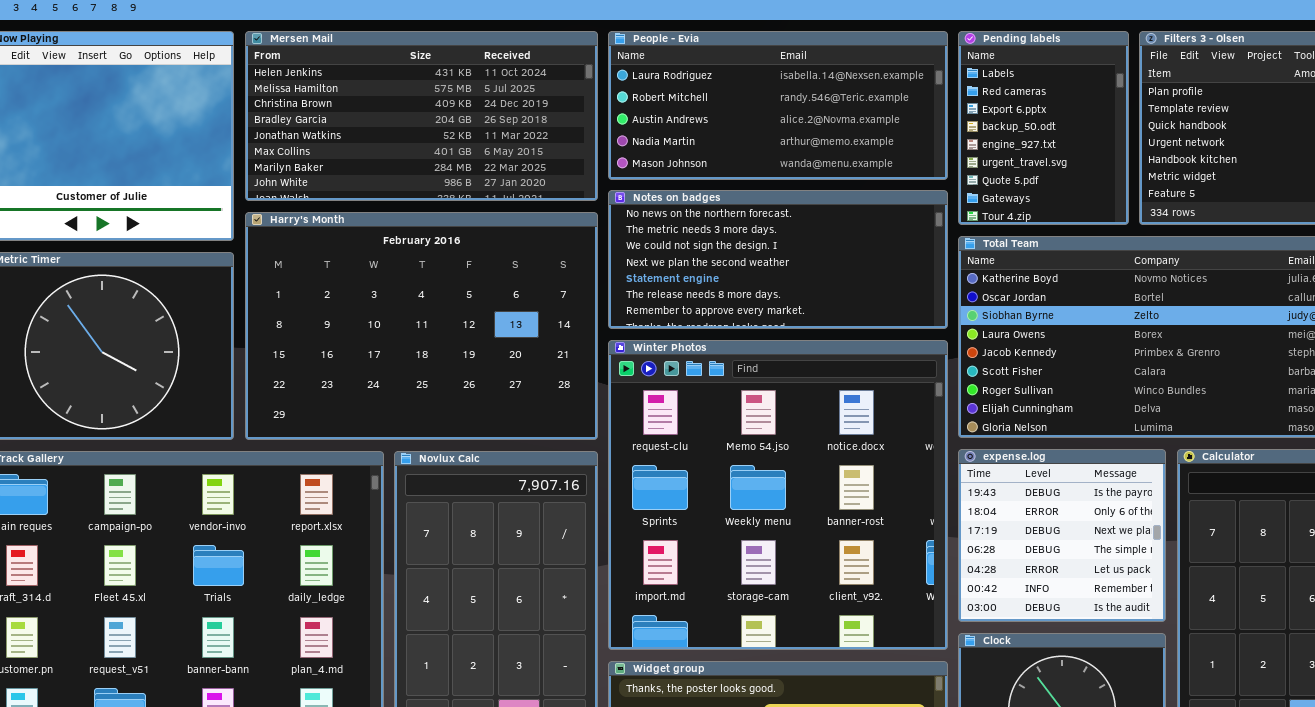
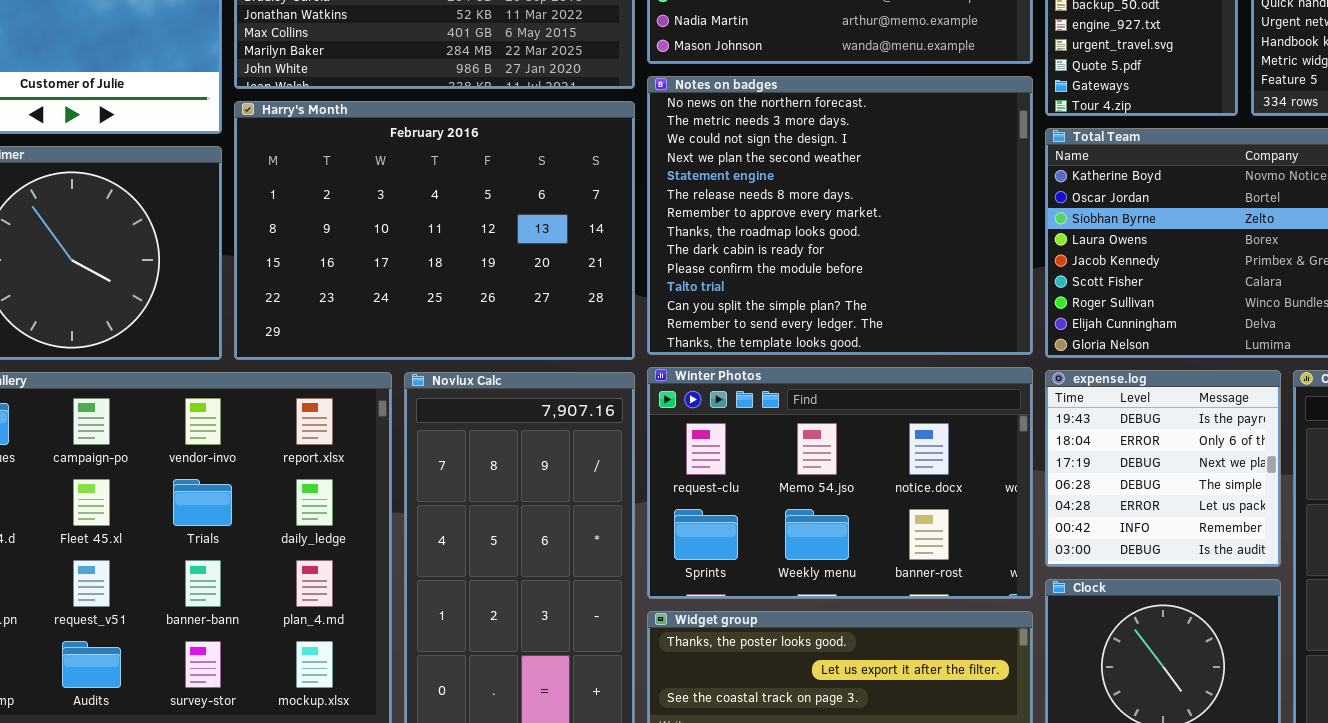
Notes on badges: [608,190,948,329] -> [647,76,1033,355], resized
Winter Photos: [608,340,948,650] -> [647,367,1033,599], resized

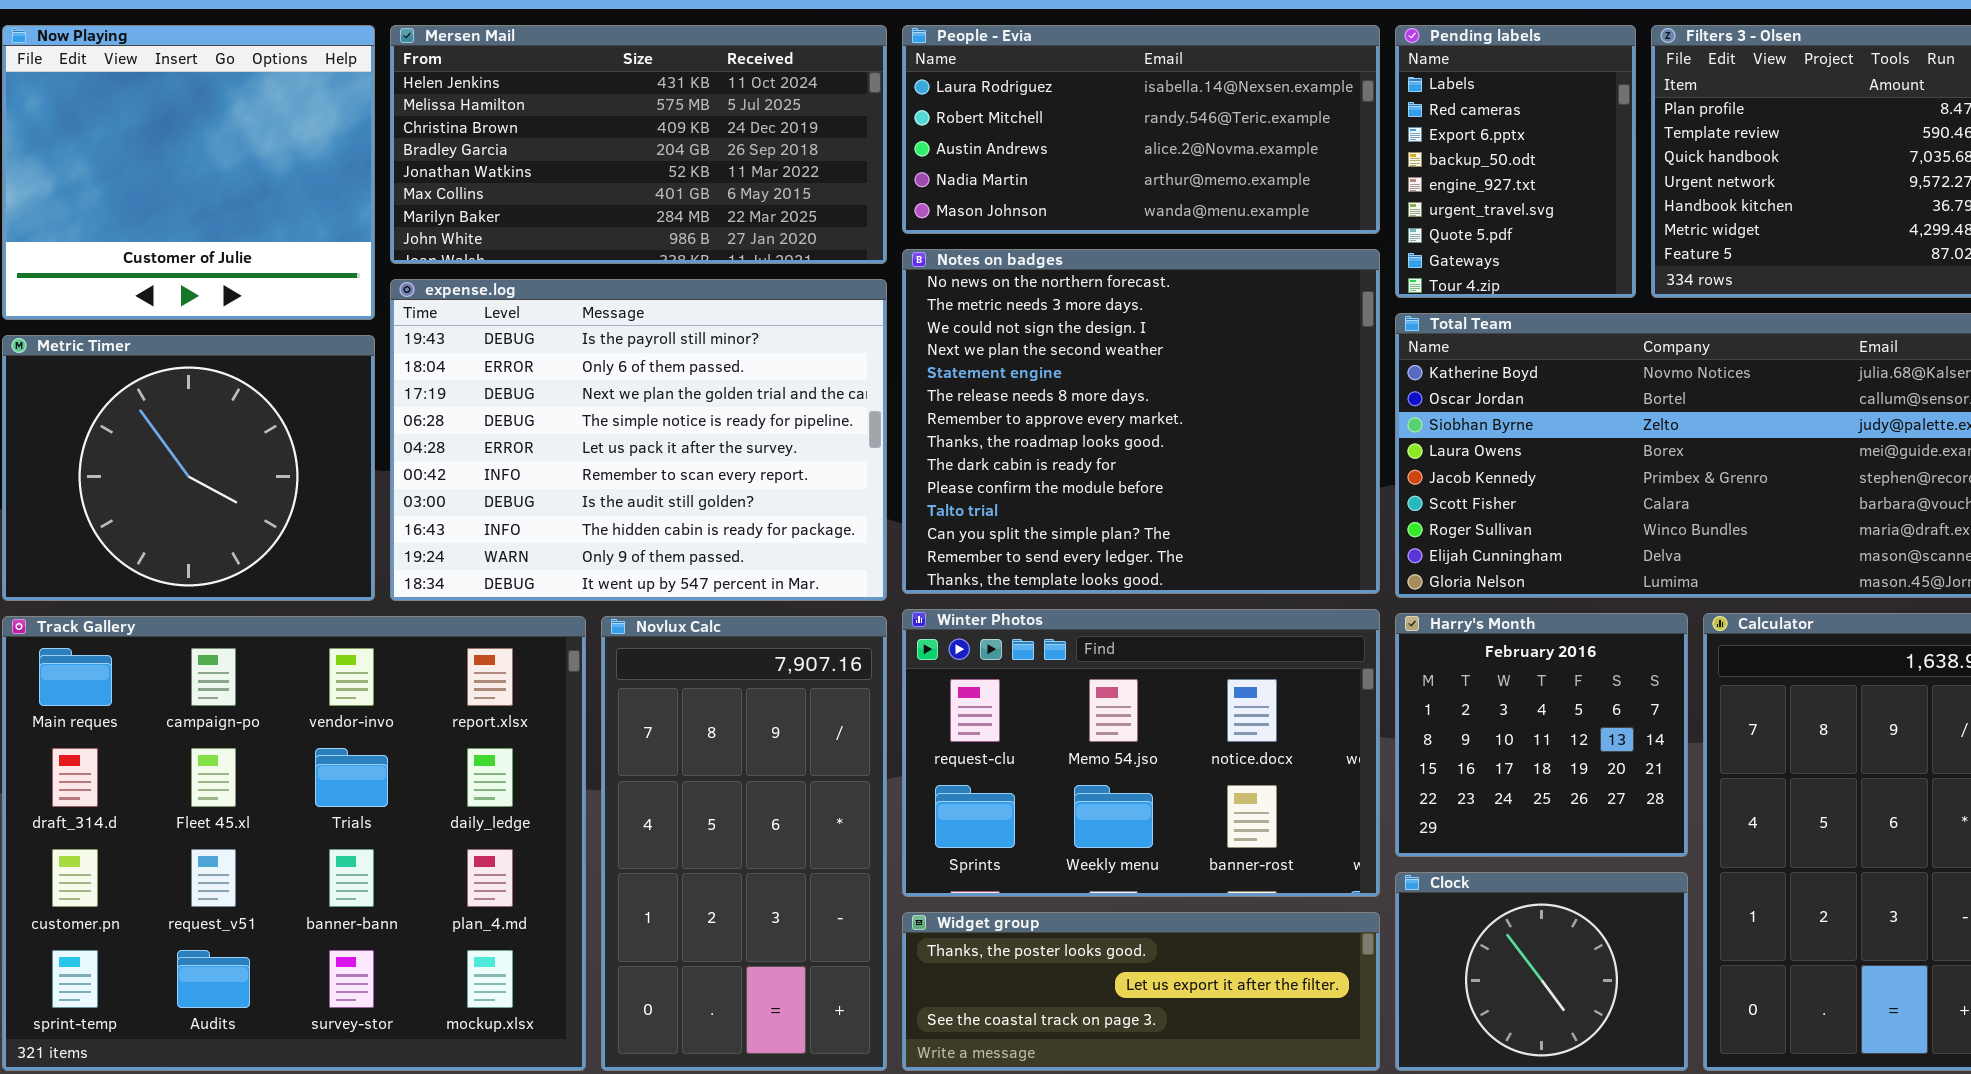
Harry's Month: [234,101,635,360] -> [1395,613,1688,857], moved, resized
expense.log: [1045,370,1281,567] -> [390,279,887,601], moved, resized

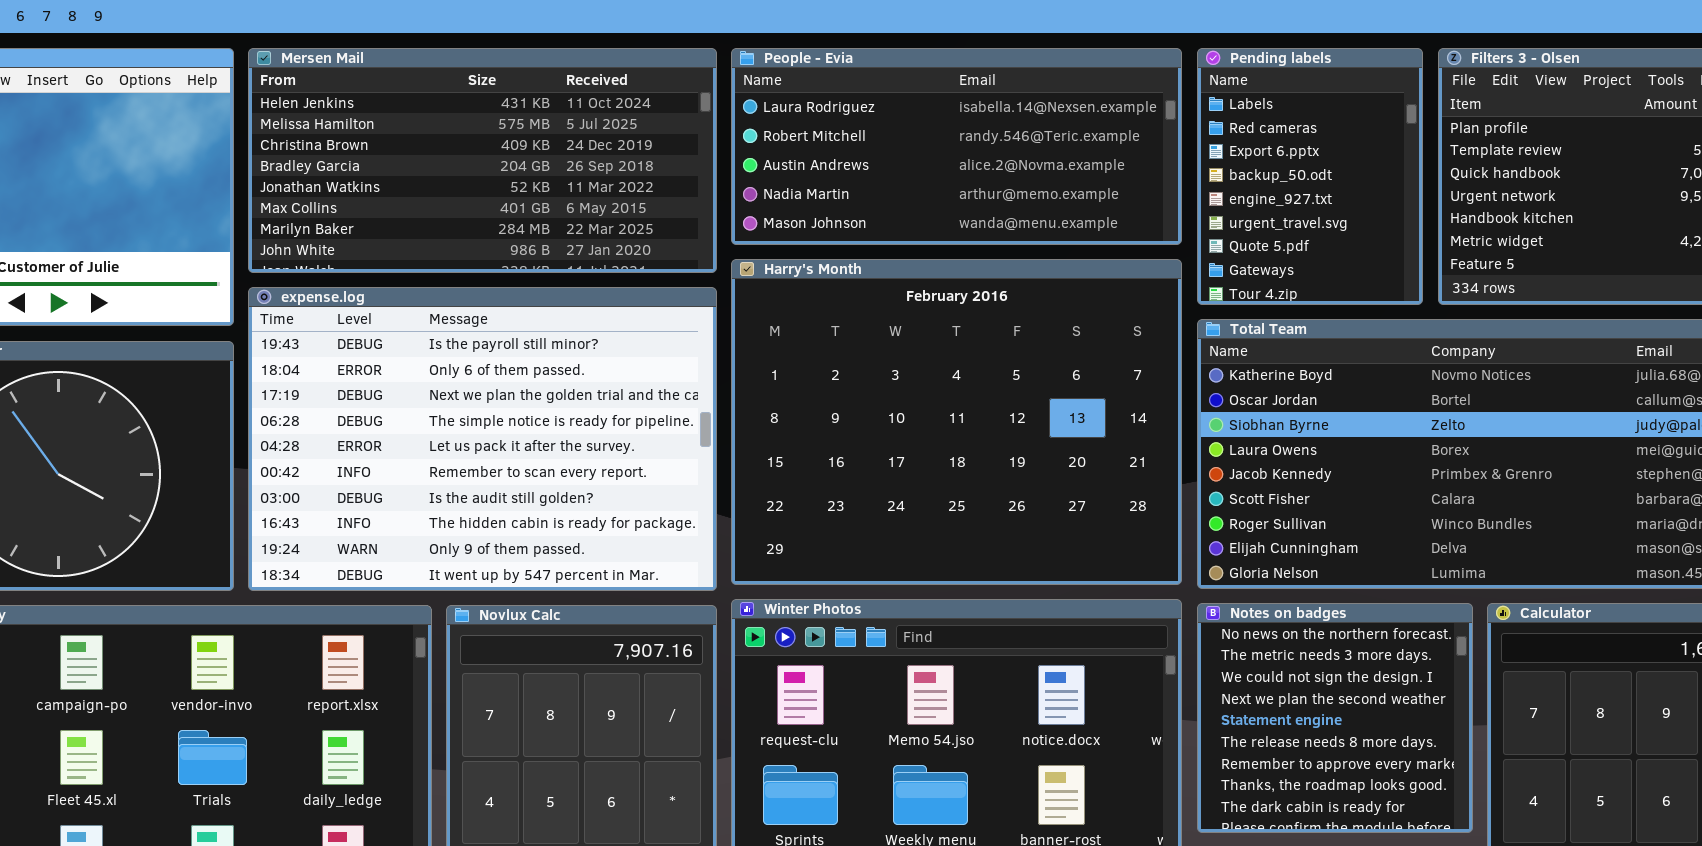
Notes on badges: [902,249,1380,594] -> [1197,603,1473,833], moved, resized
Harry's Month: [1395,613,1688,857] -> [731,259,1182,585], moved, resized

